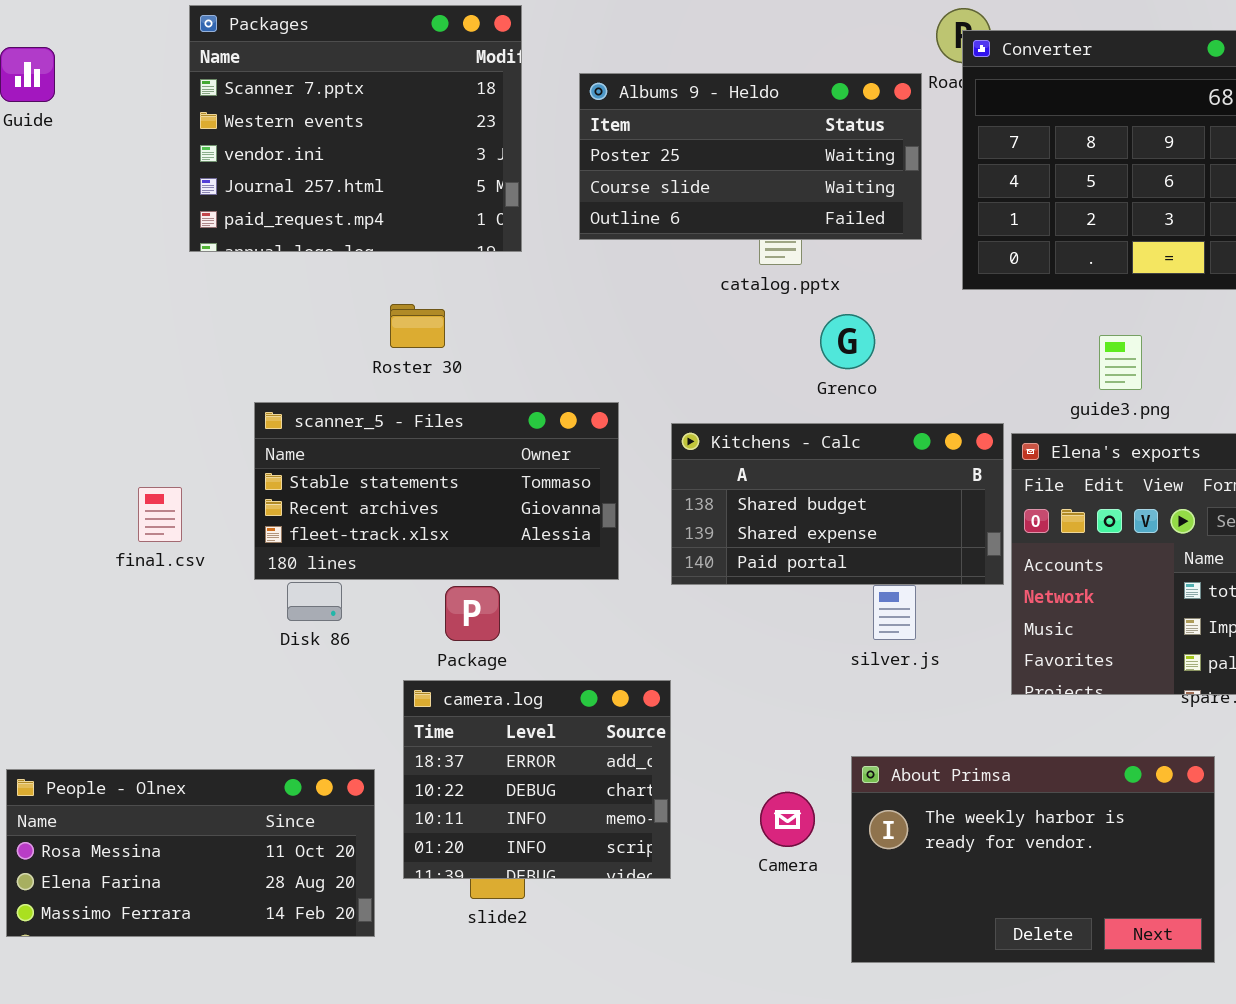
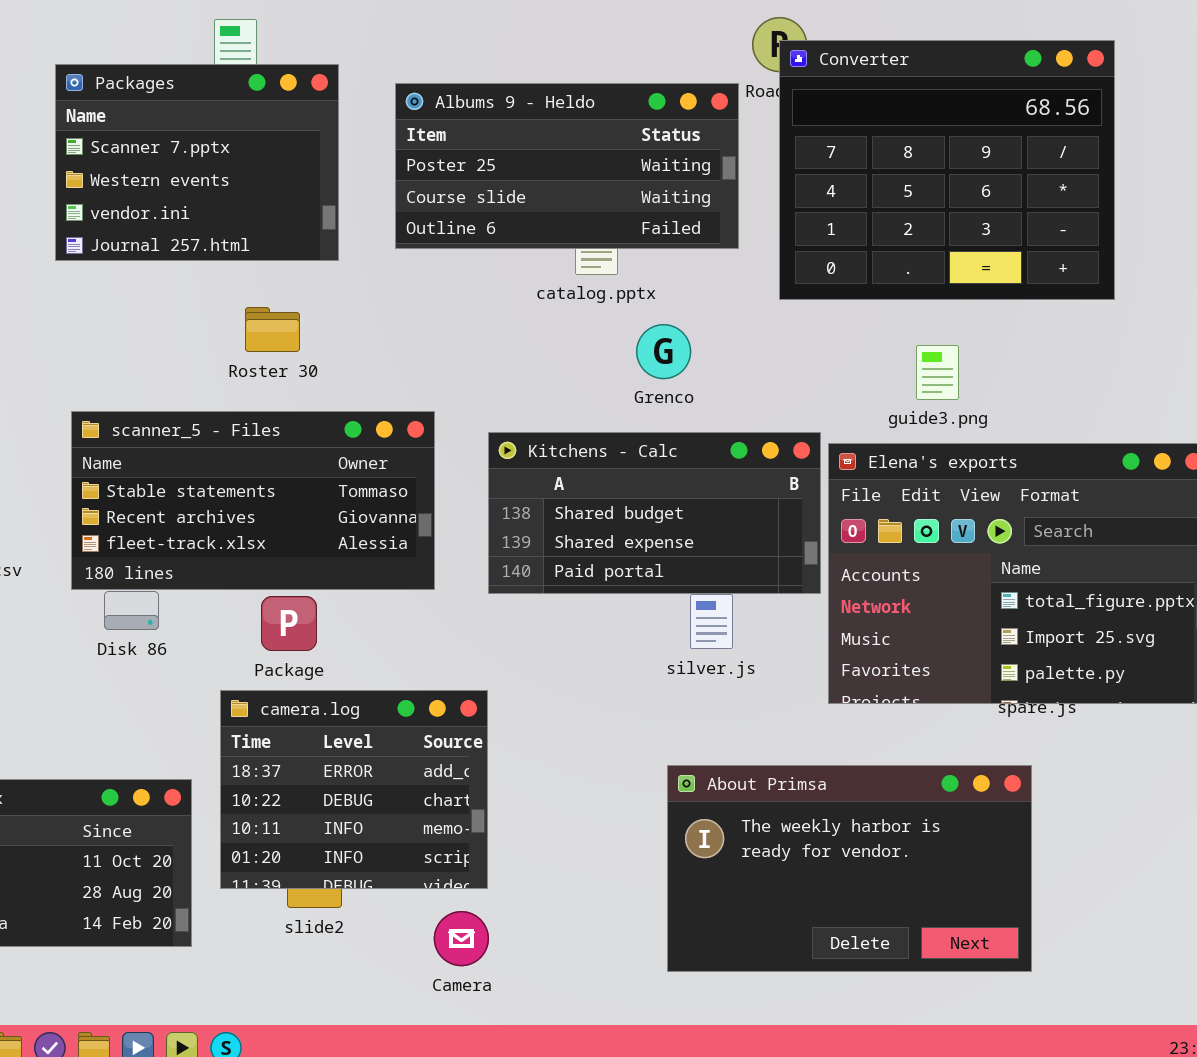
Packages: [189,5,522,252] -> [55,64,339,261], resized
Roster 30: [390,304,445,348] -> [245,307,300,352], moved
Camera: [760,792,815,847] -> [434,911,489,966], moved

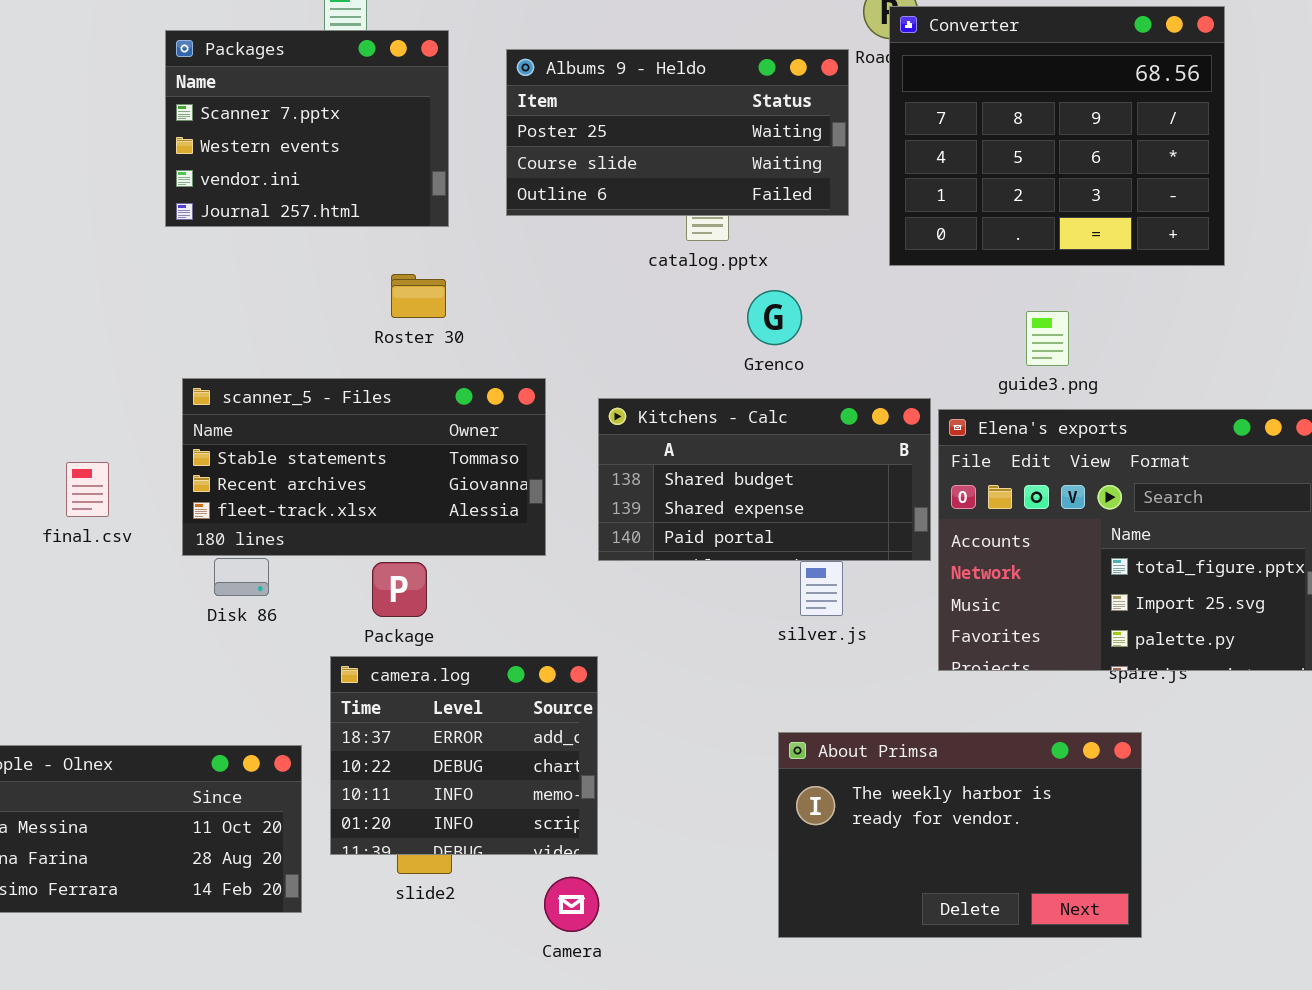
Roster 30: [245,307,300,352] -> [391,274,446,318], moved

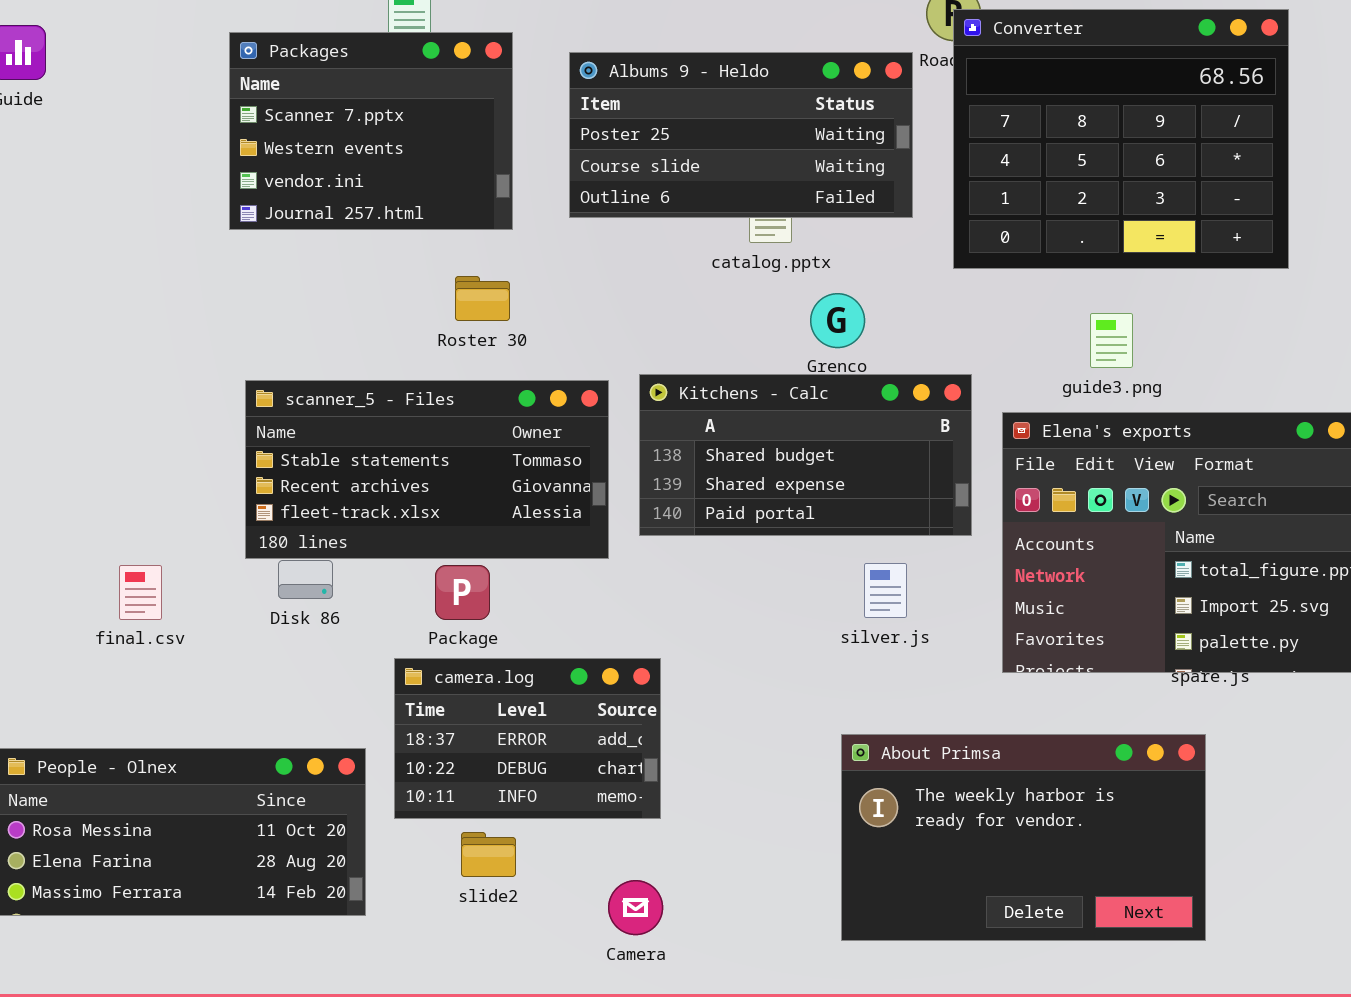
Kitchens - Calc: [598,398,931,561] -> [639,374,972,536], moved
final.csv: [66,462,109,517] -> [119,565,162,620], moved
camera.log: [330,656,598,855] -> [394,658,661,819], resized

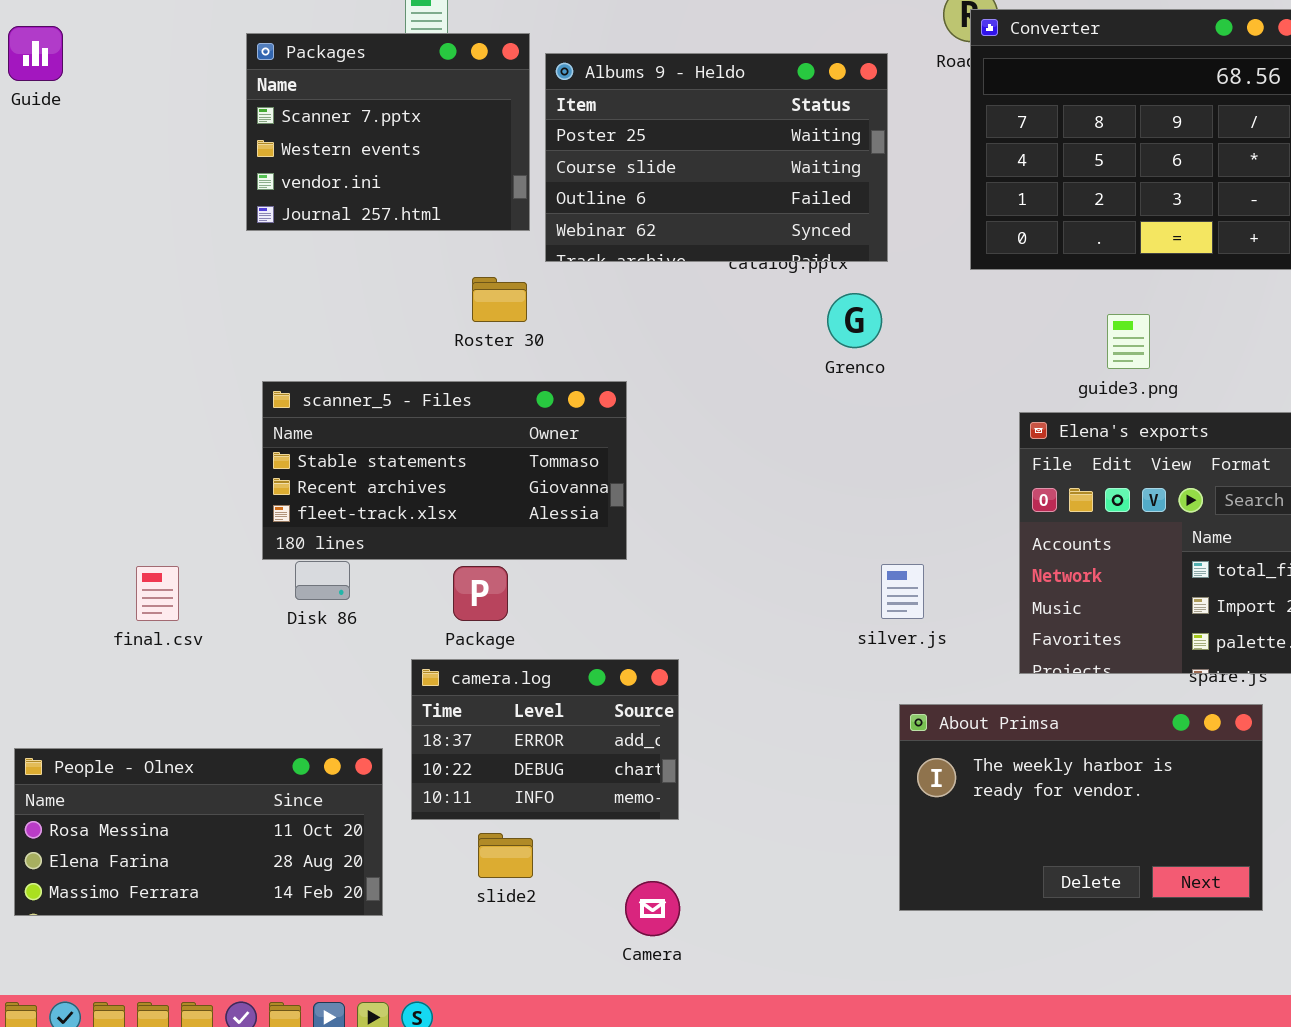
Albums 9 - Heldo: [569,52,913,218] -> [545,53,888,262], moved, resized
Kitchens - Calc: [639,374,972,536] -> none, closed
About Primsa: [841,734,1206,941] -> [899,704,1263,911], moved

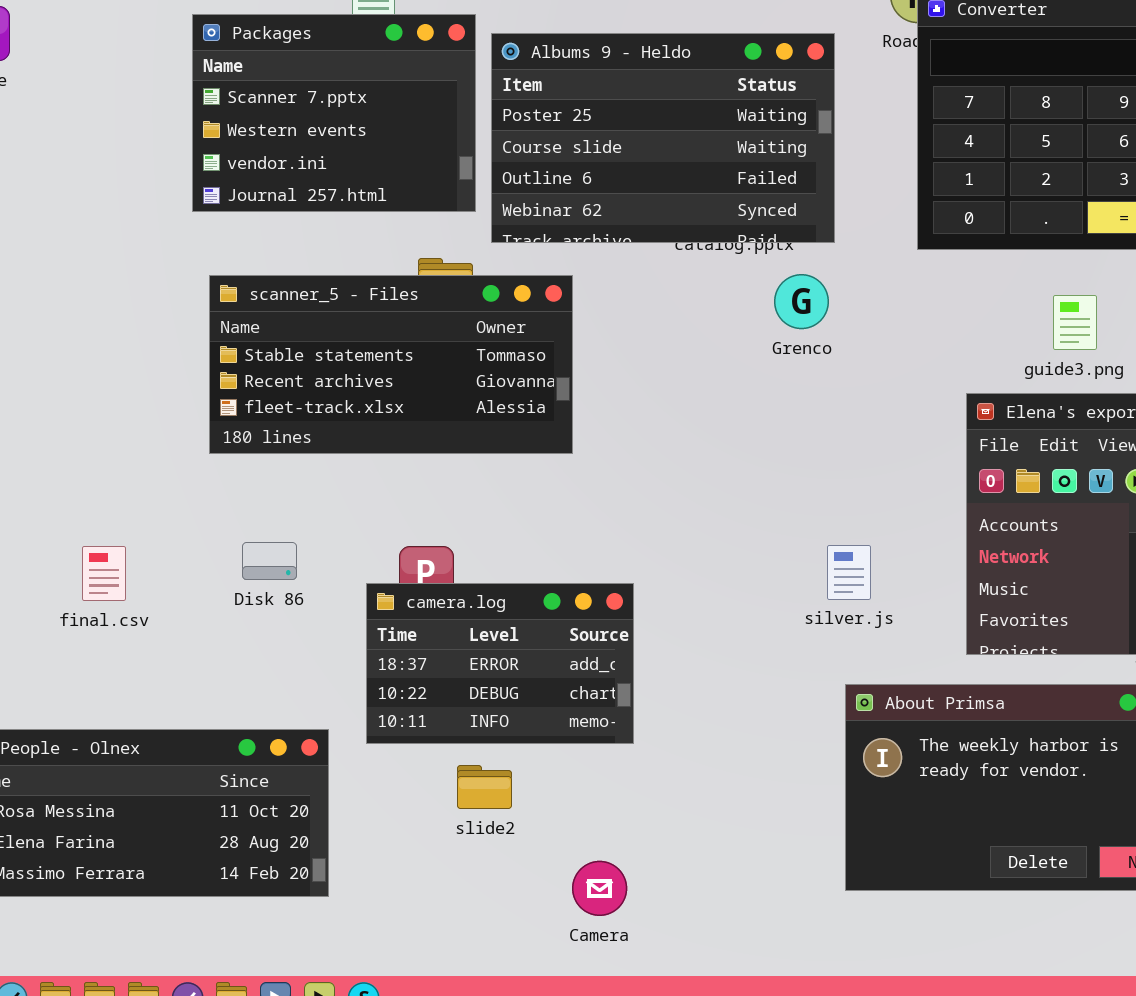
scanner_5 - Files: [262,381,627,560] -> [209,275,573,454], moved
camera.log: [411,659,679,820] -> [366,583,634,744], moved
slide2: [478,833,533,878] -> [457,765,512,809], moved

